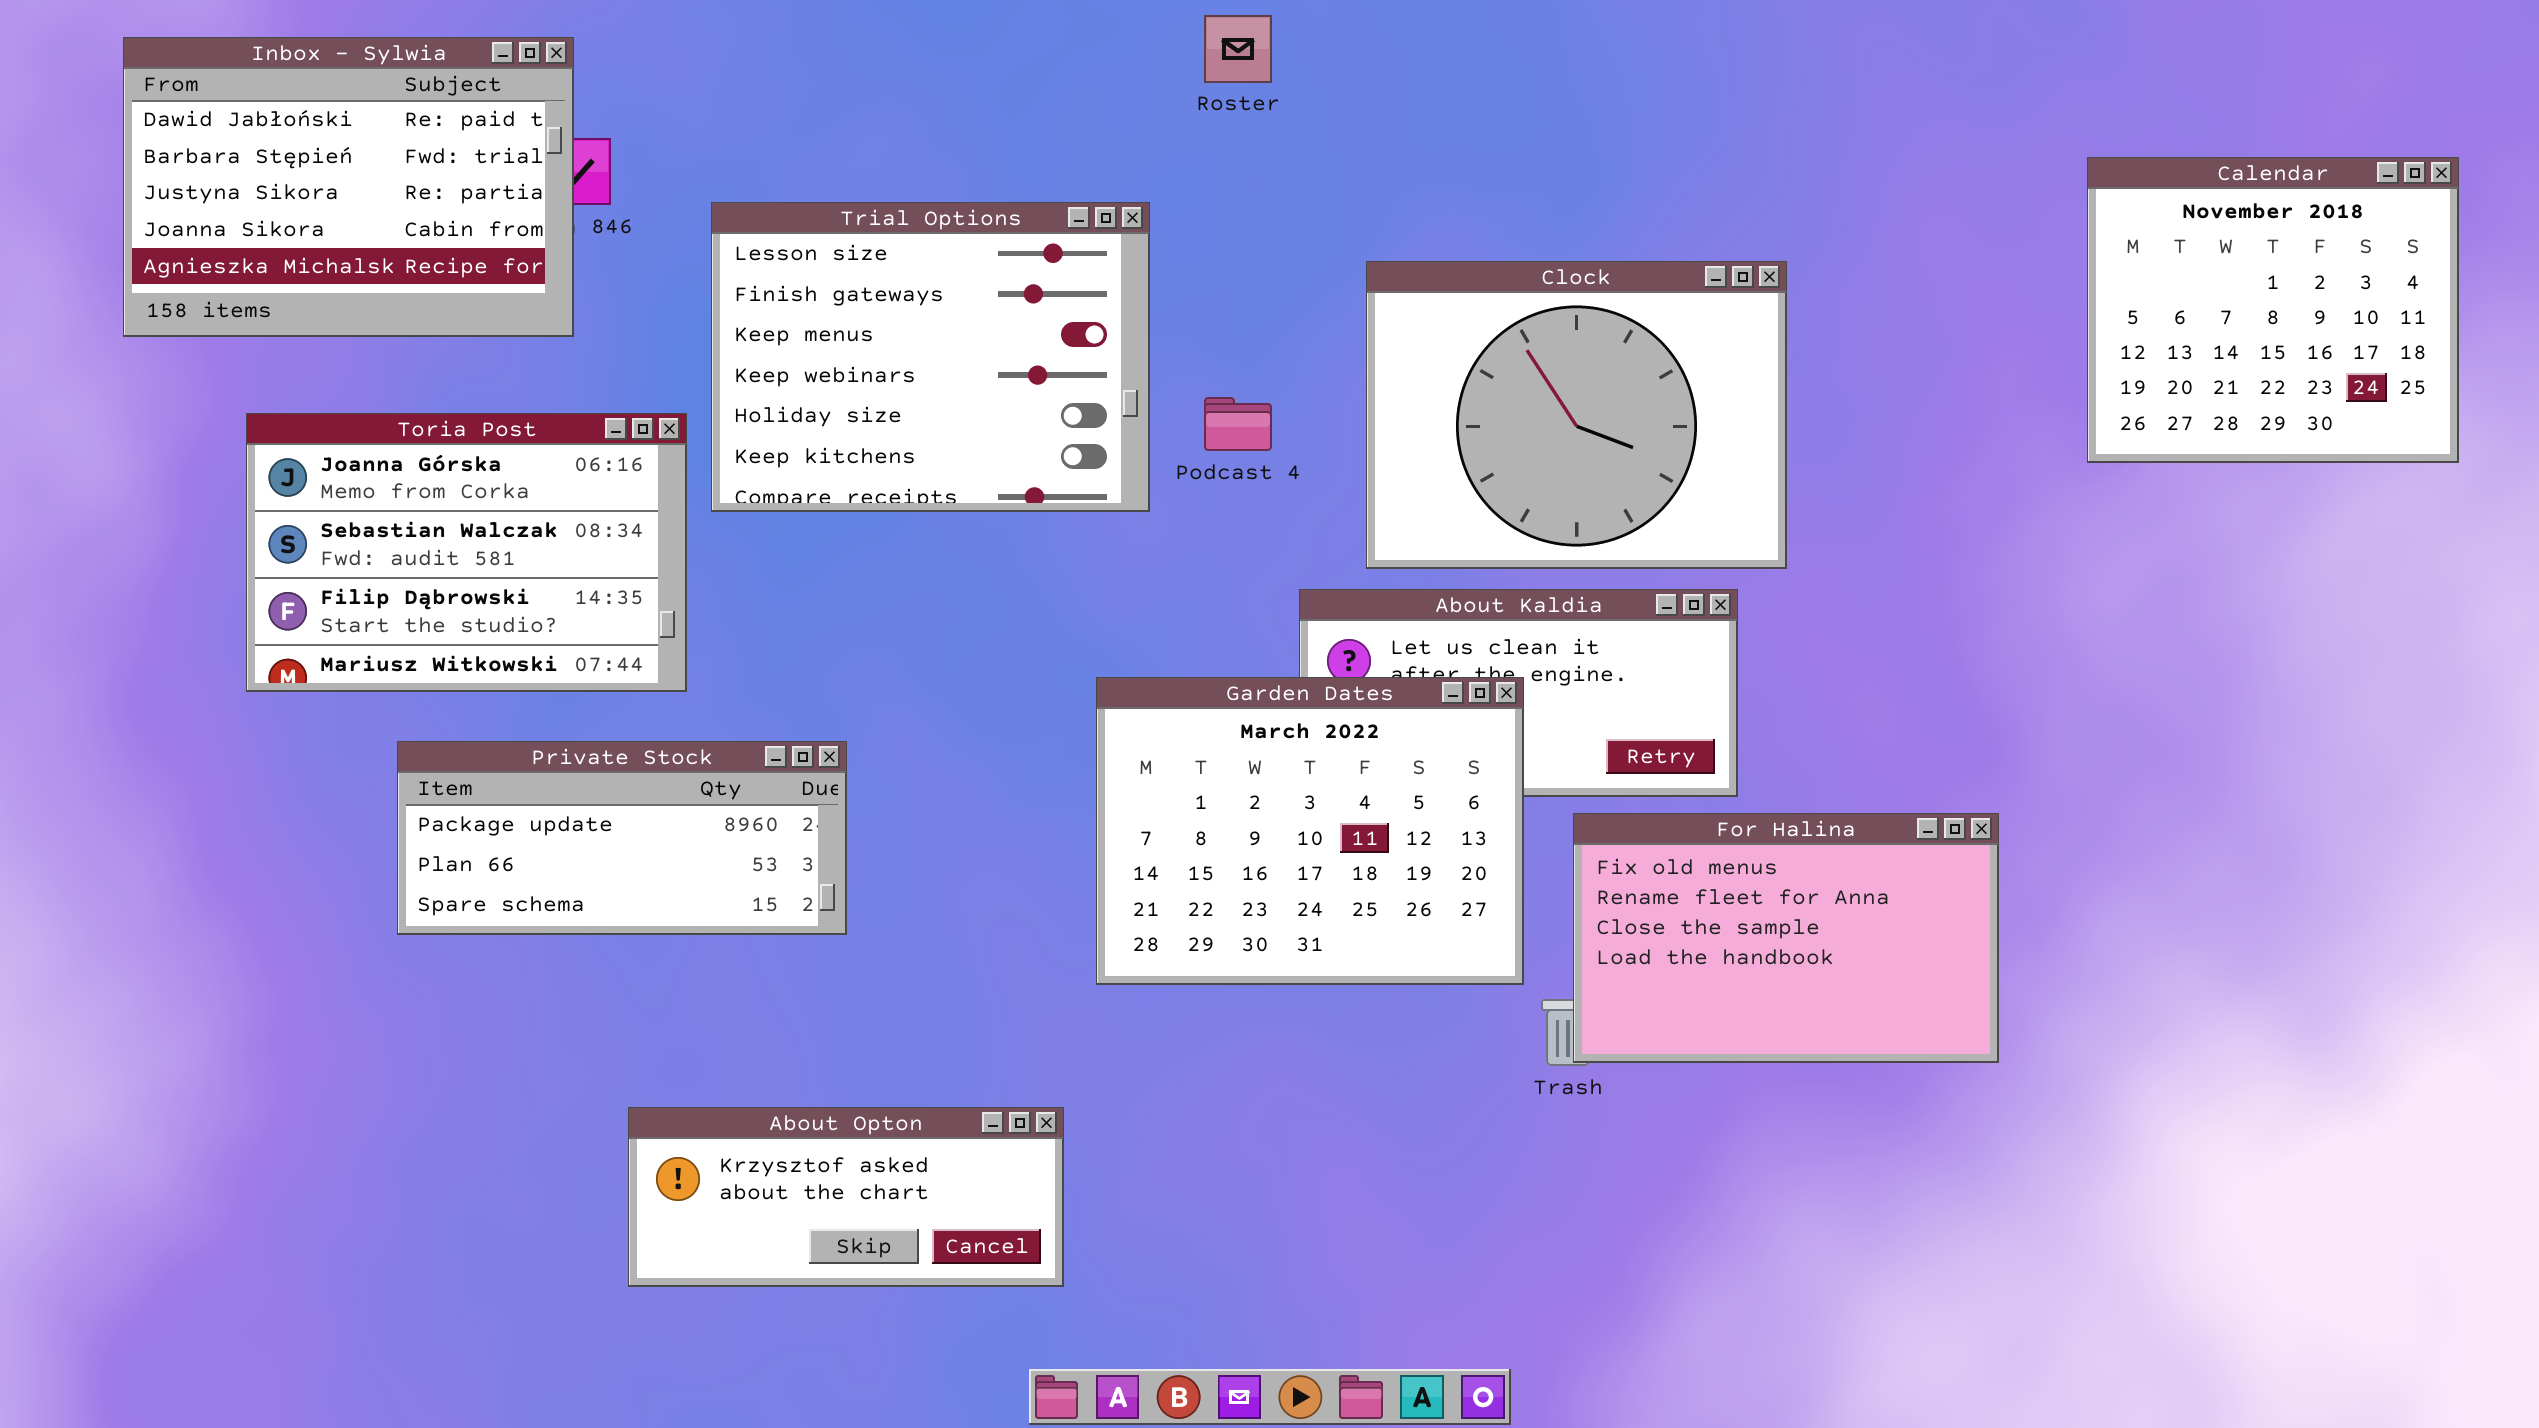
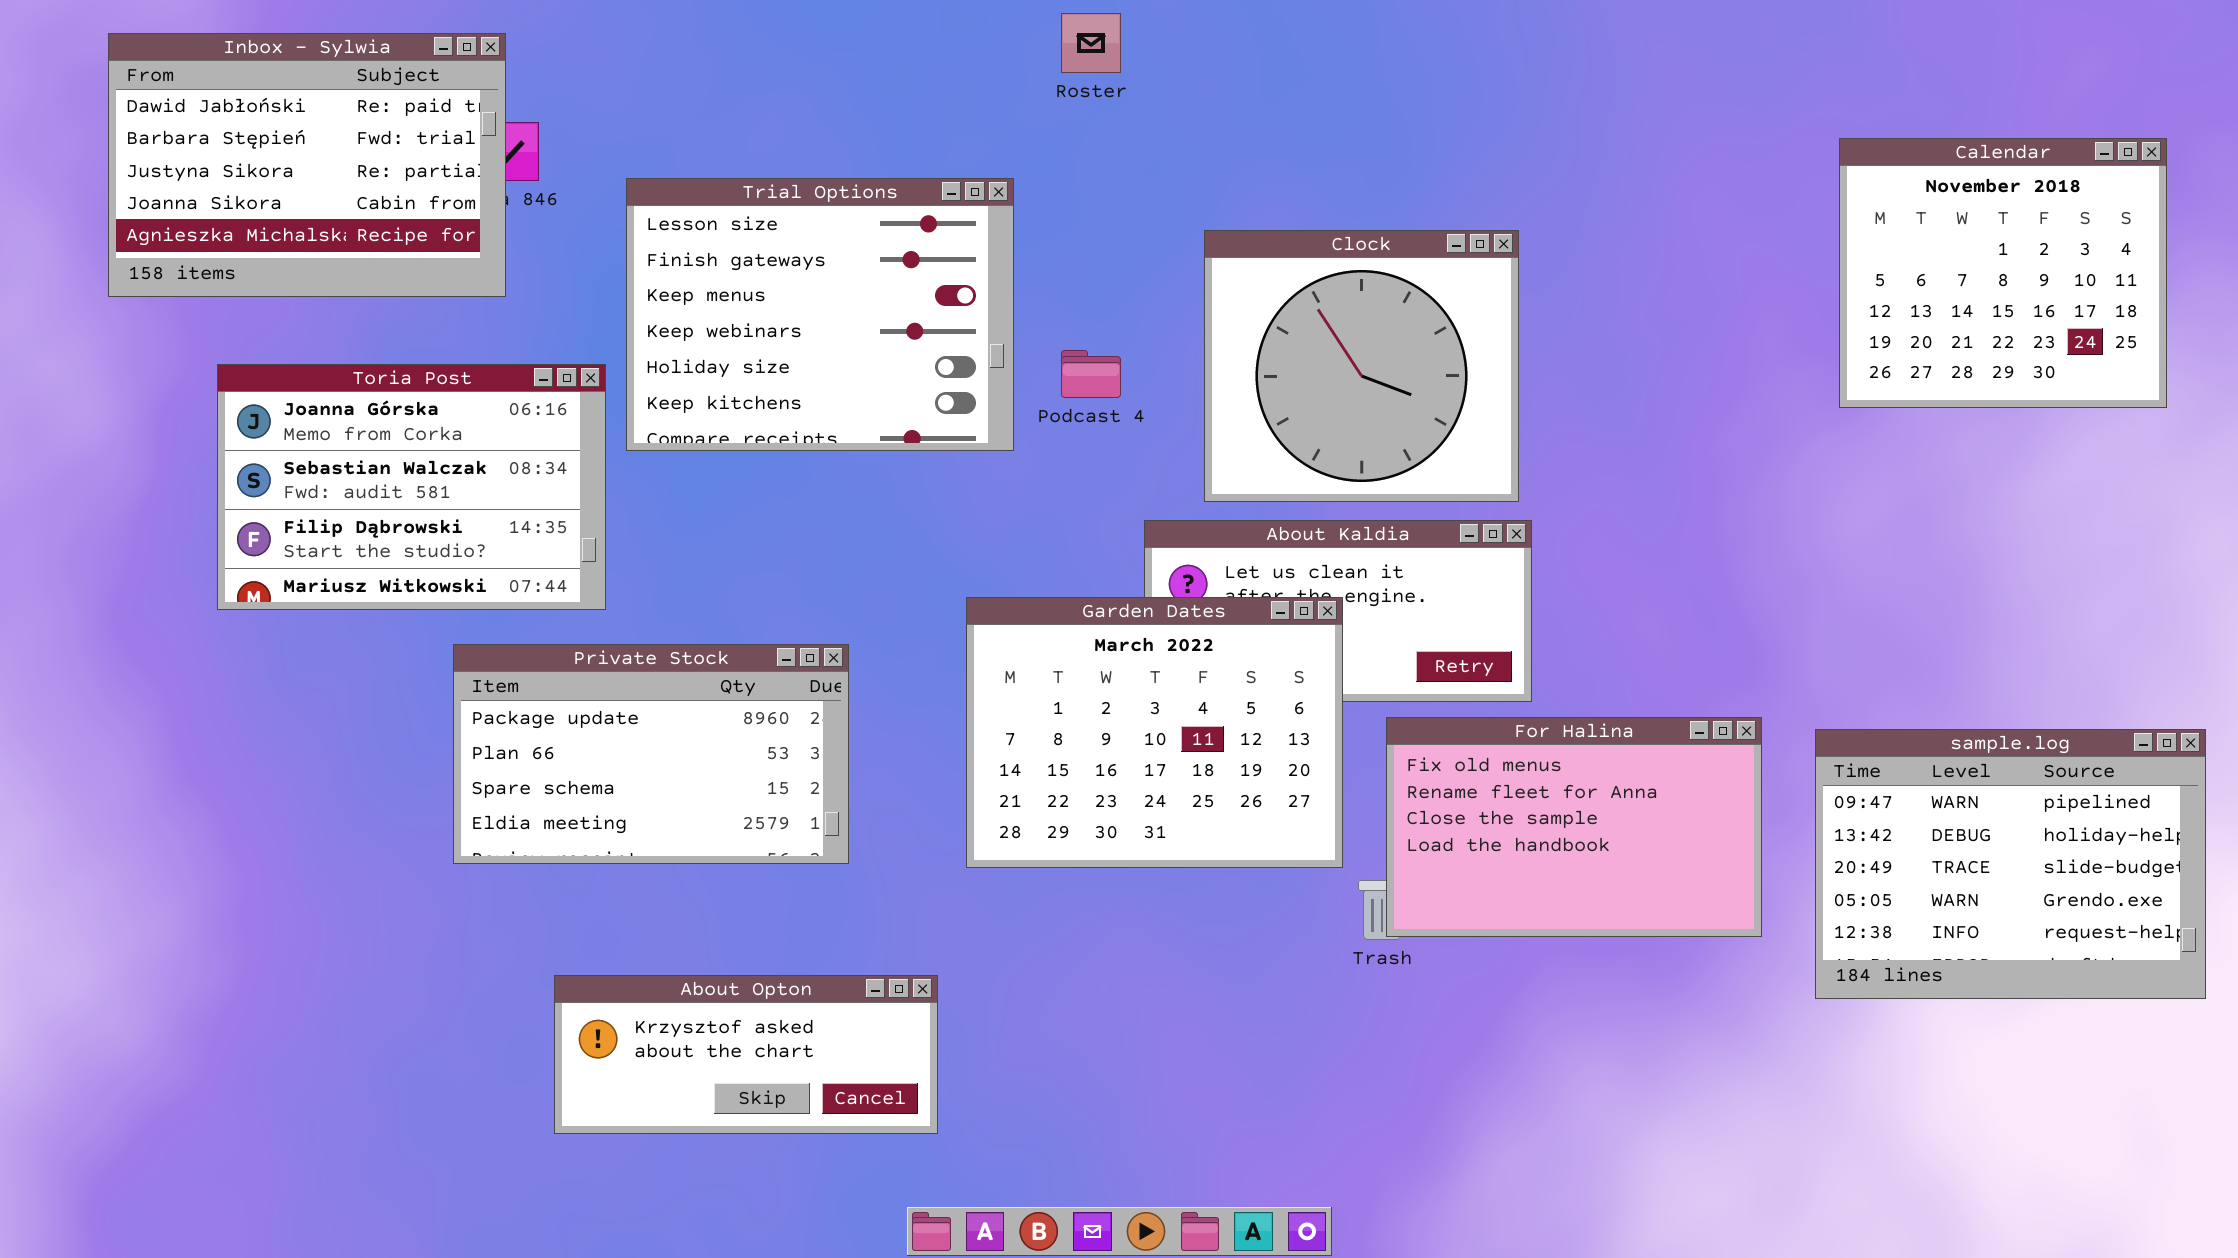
Clock: [1366,261,1787,569] -> [1204,230,1519,502], resized
Private Stock: [397,741,847,935] -> [453,644,849,864], moved, resized
sample.log: none -> [1815,729,2206,999], opened

